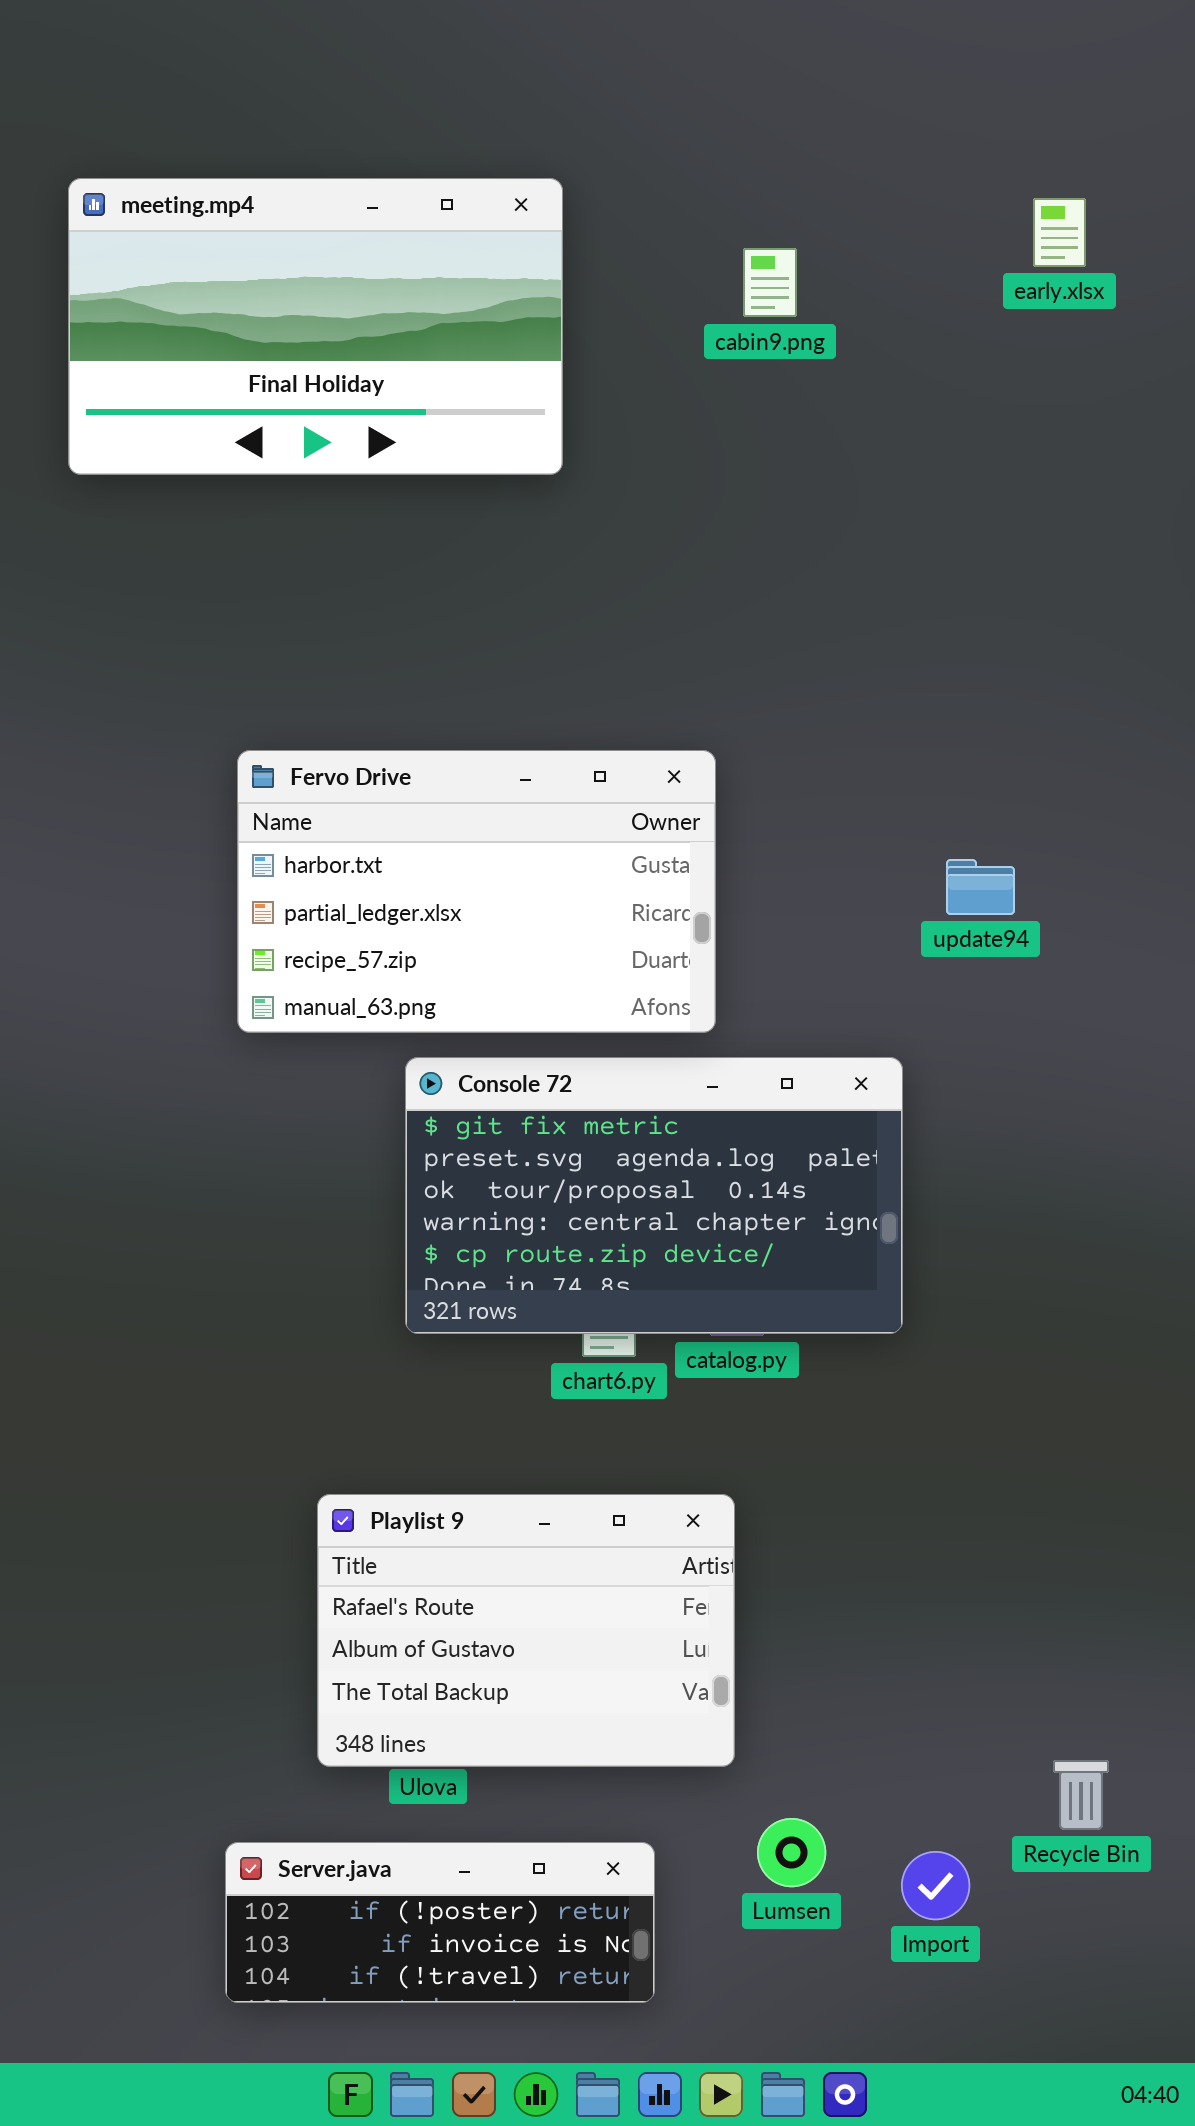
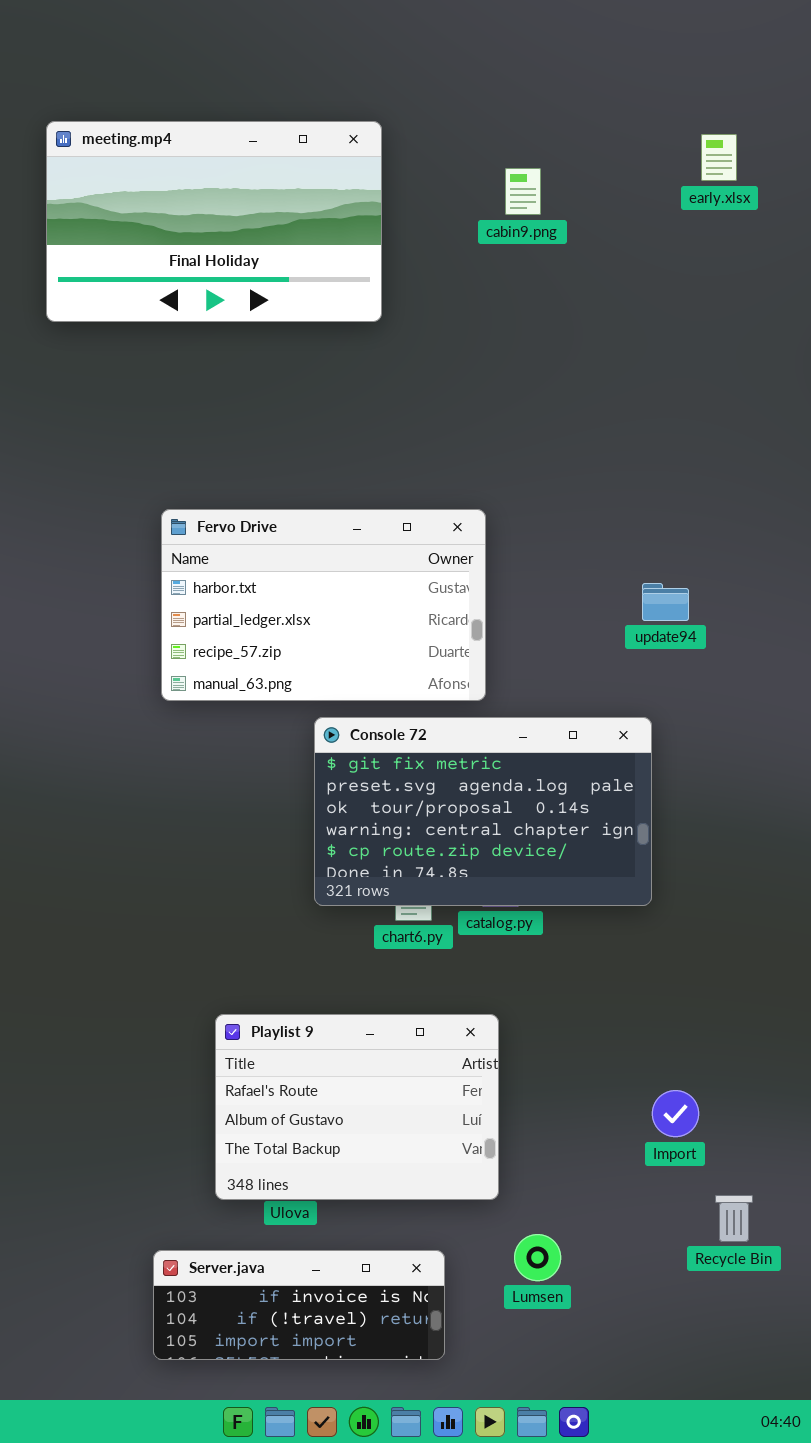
Console 72: [405,1057,903,1334] -> [314,717,652,906], moved
Server.java: [225,1842,655,2003] -> [153,1250,445,1360], scrolled down 1 row
Import: [901,1851,970,1920] -> [652,1090,699,1137], moved

